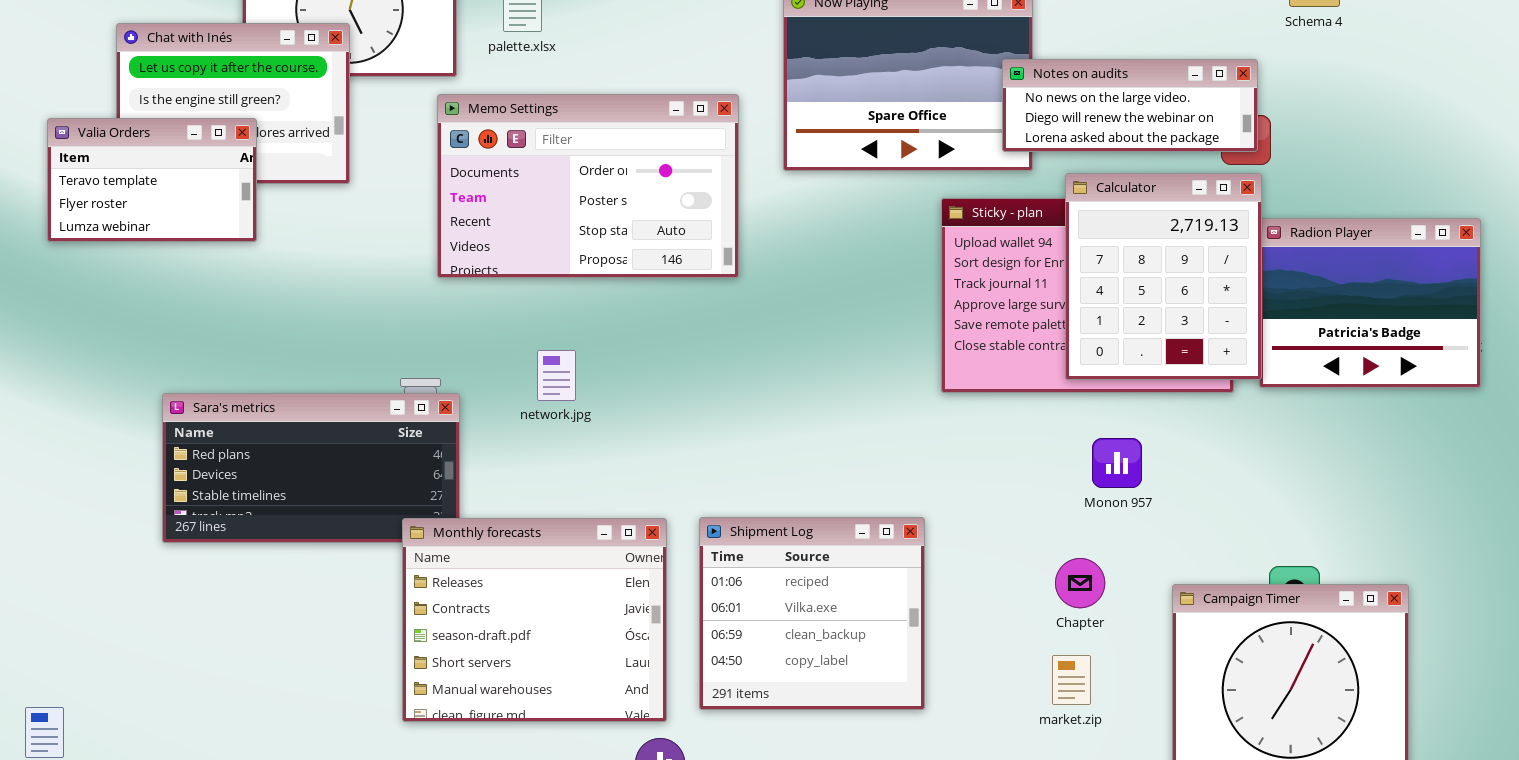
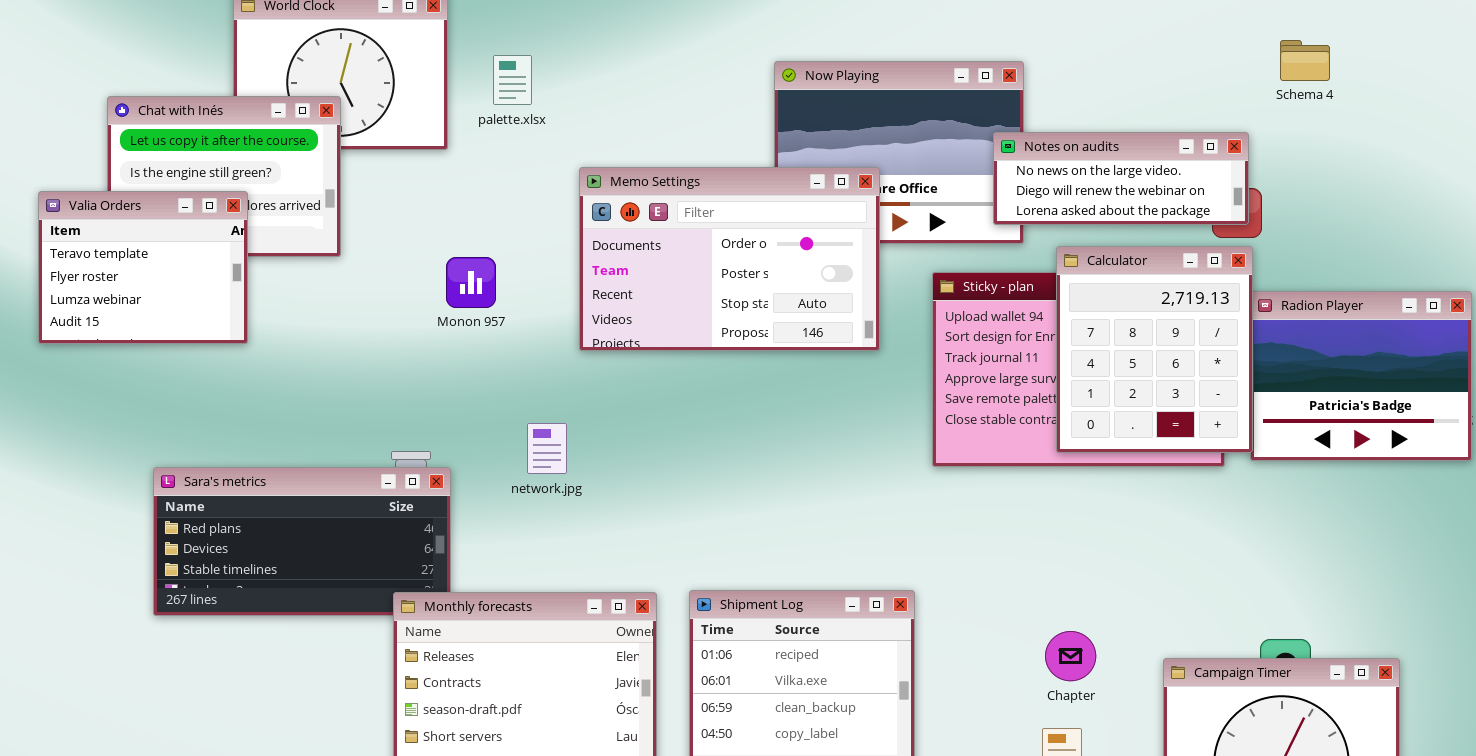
Memo Settings: [437,94,739,278] -> [579,167,880,351], moved
Valia Orders: [47,118,257,242] -> [38,191,248,344], resized
Monon 957: [1092,438,1142,488] -> [446,257,496,308], moved

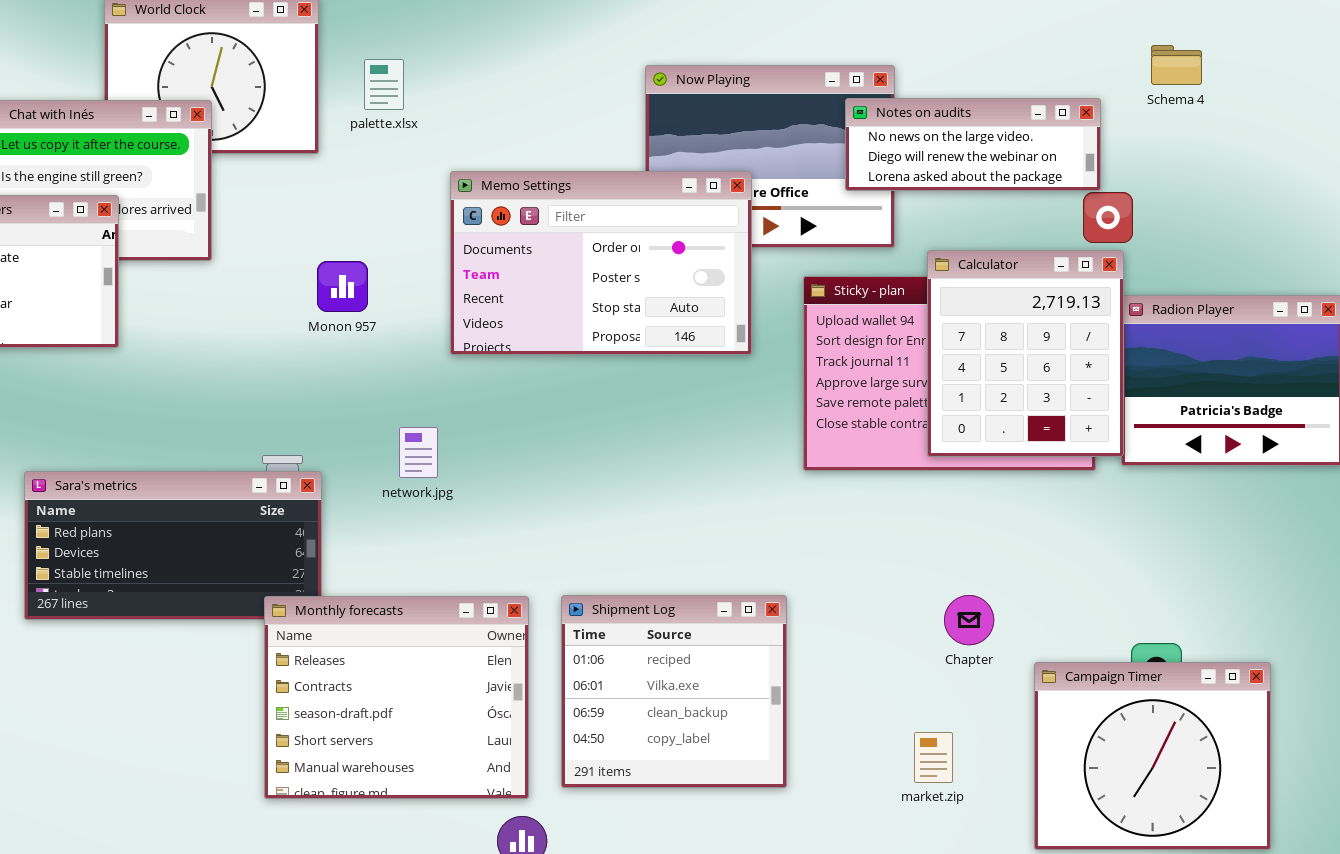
Notes on audits: [993,132,1249,225] -> [845,98,1101,191], moved
Chapter: [1045,631,1096,681] -> [944,595,994,645], moved

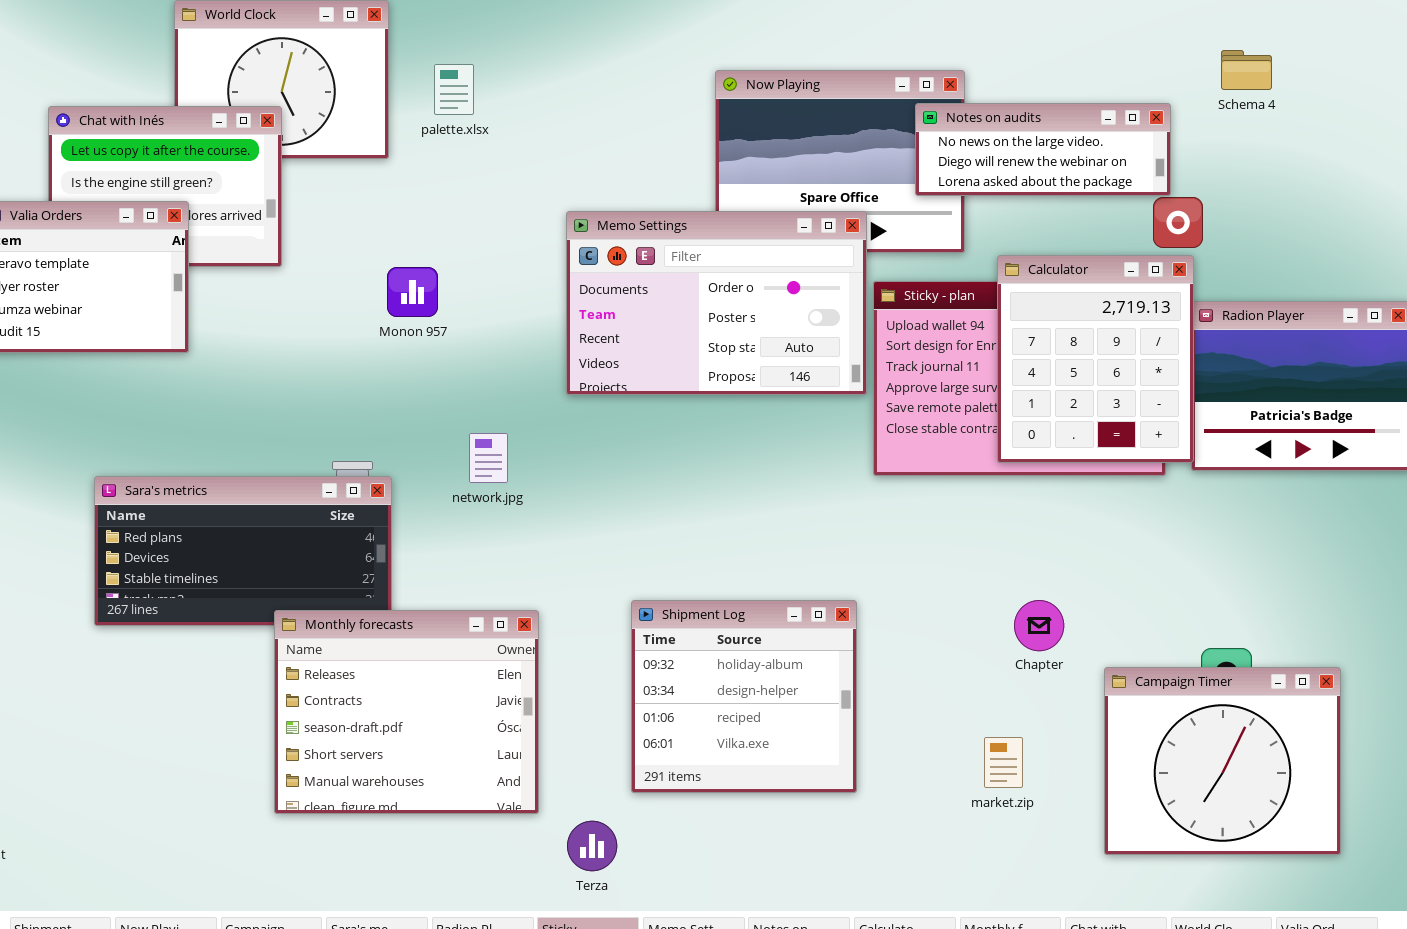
Memo Settings: [450,171,752,355] -> [566,211,867,395], moved
Shipment Log: [561,595,787,788] -> [631,600,857,793], scrolled up 2 rows
Monthly forecasts: [264,596,529,799] -> [274,610,539,814], moved

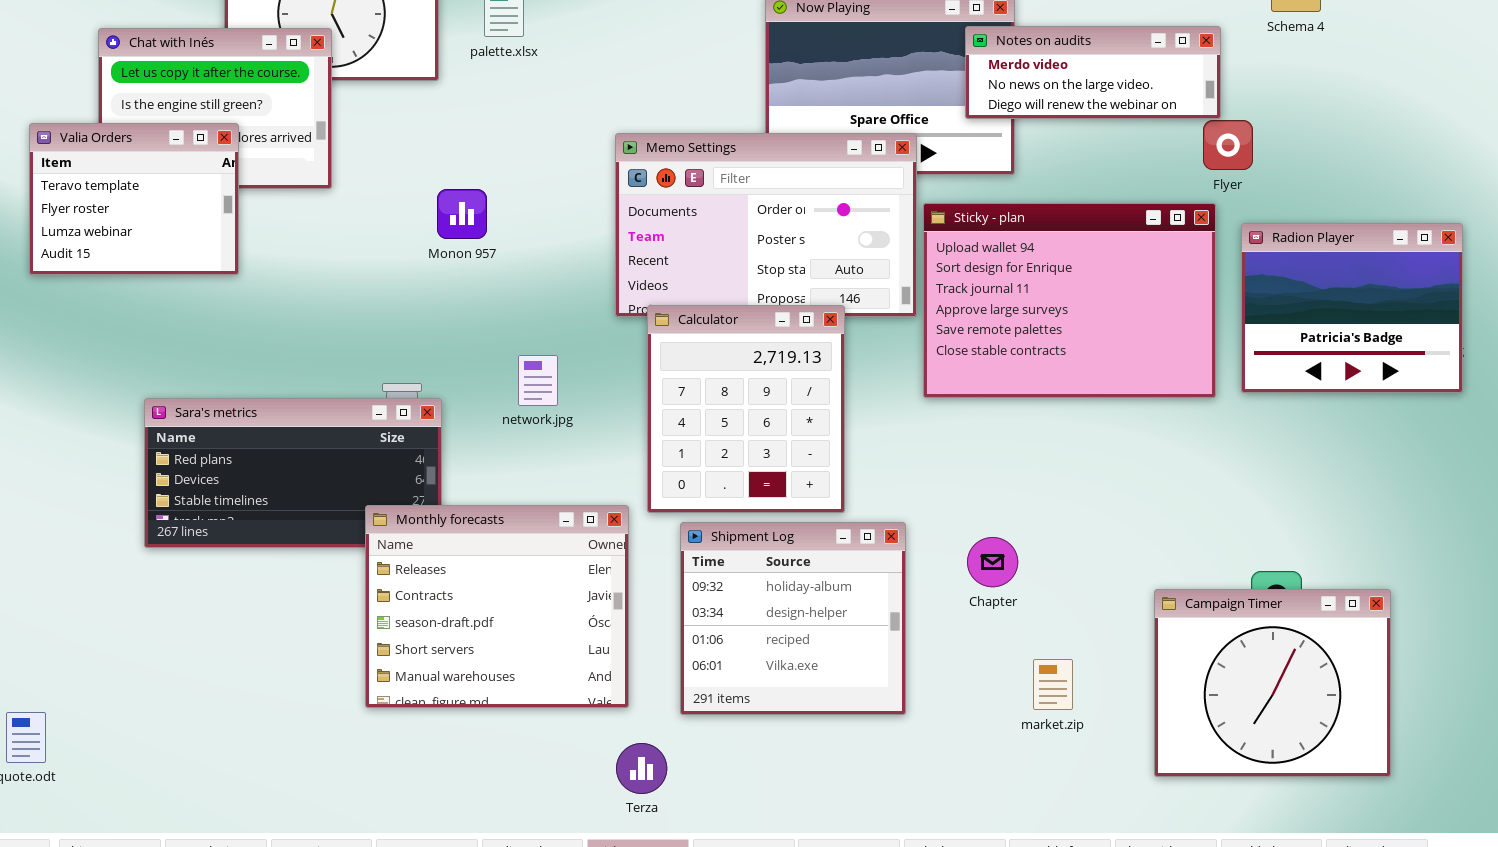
Notes on audits: [915,103,1171,196] -> [965,26,1221,119], scrolled up 1 row
Calculator: [997,255,1194,463] -> [647,305,845,513], moved
Chapter: [1014,600,1064,651] -> [967,537,1018,587], moved
Monthly forecasts: [274,610,539,814] -> [365,505,629,708], moved

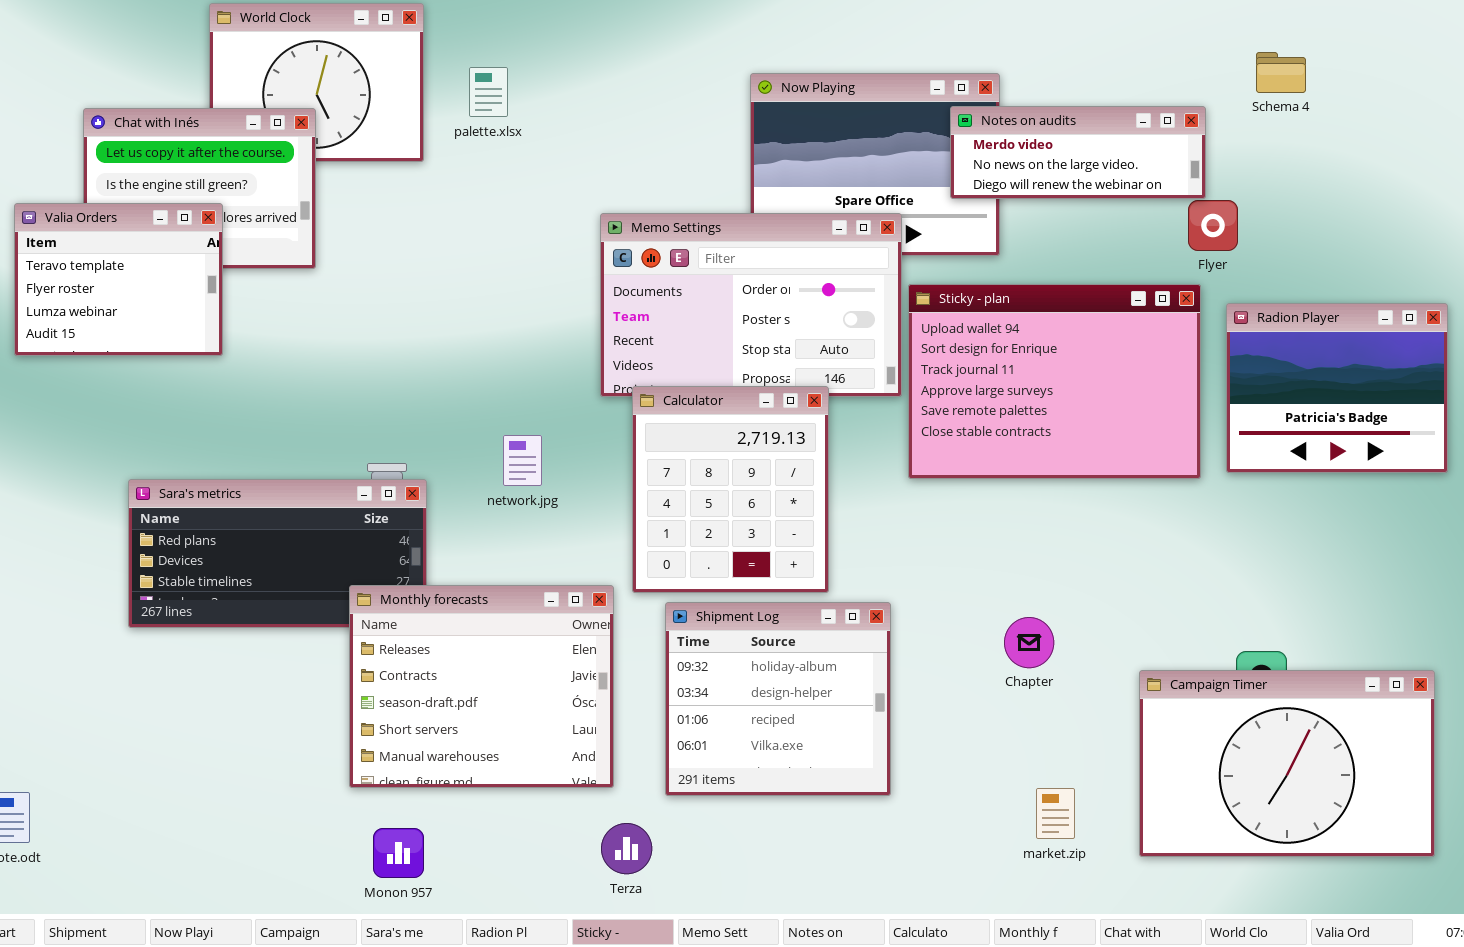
Monon 957: [437,189,487,239] -> [373,828,424,878], moved
Chapter: [967,537,1018,587] -> [1004,617,1054,668], moved
Campaign Timer: [1154,589,1391,777] -> [1139,670,1435,857], resized
market.zip: [1033,659,1073,710] -> [1036,788,1075,839], moved

